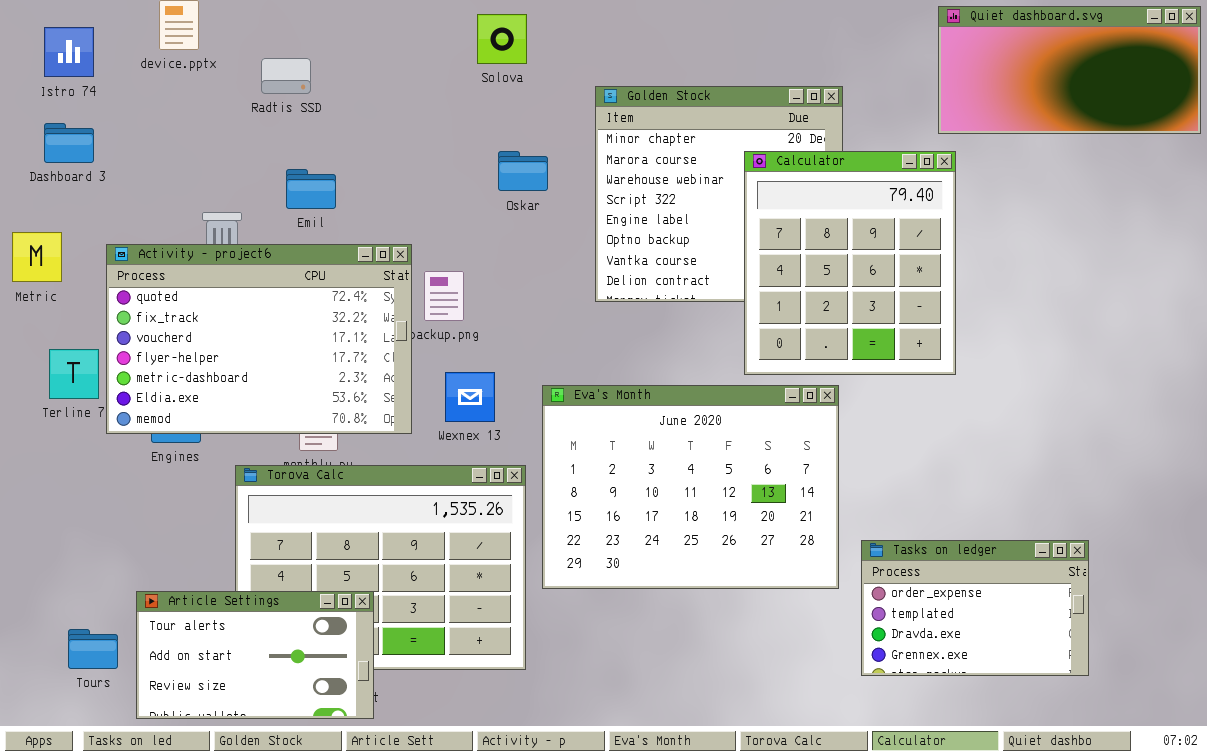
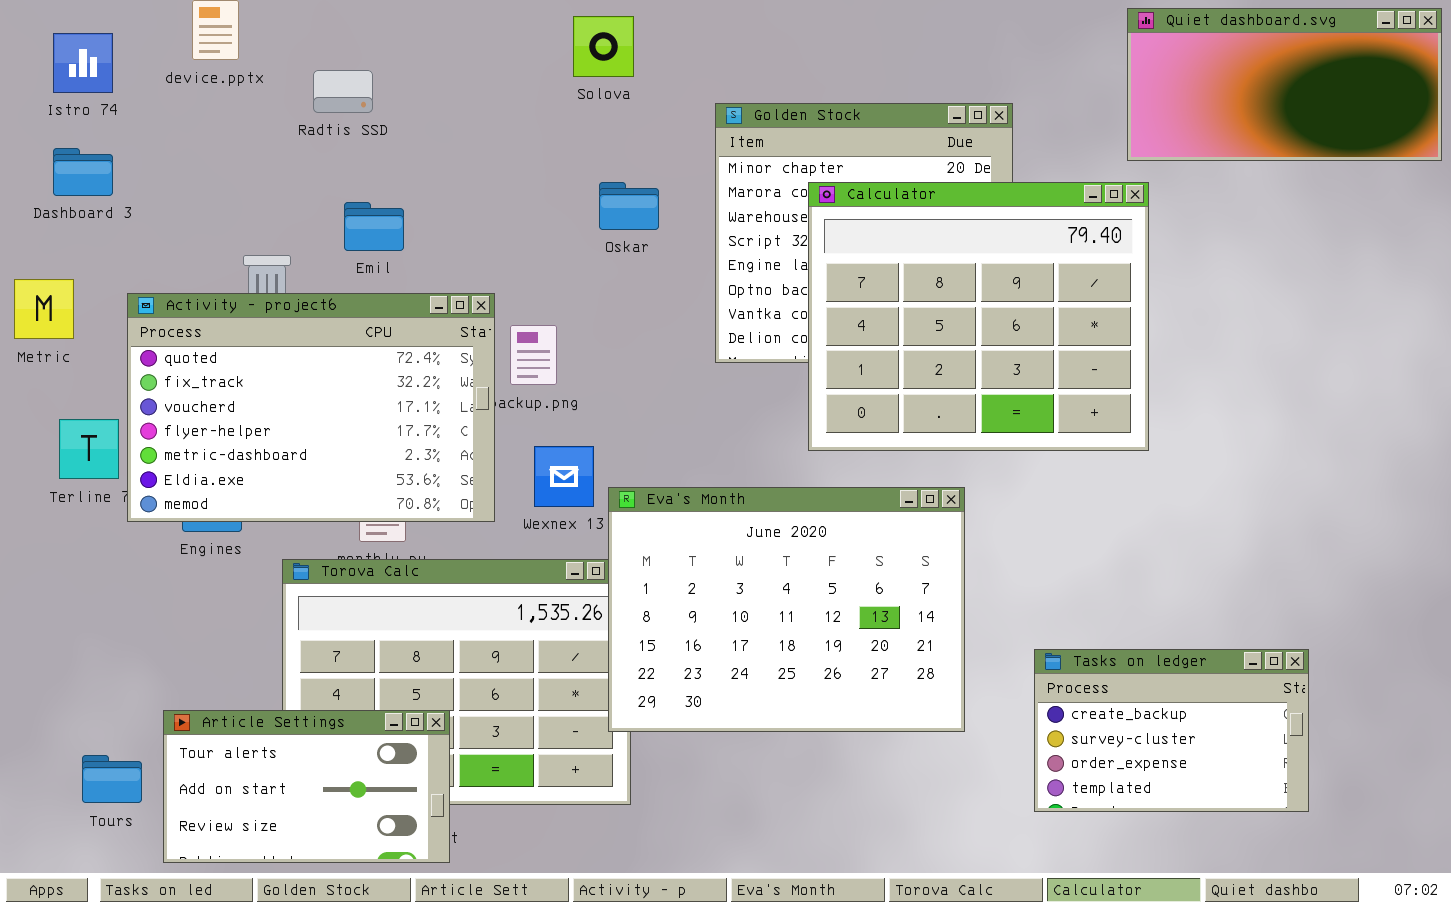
Calculator: [744,151,956,375] -> [808,182,1149,451], resized
Eva's Month: [542,385,839,589] -> [608,487,965,732], moved
Tasks on ledger: [861,540,1089,676] -> [1034,649,1309,812], scrolled up 2 rows

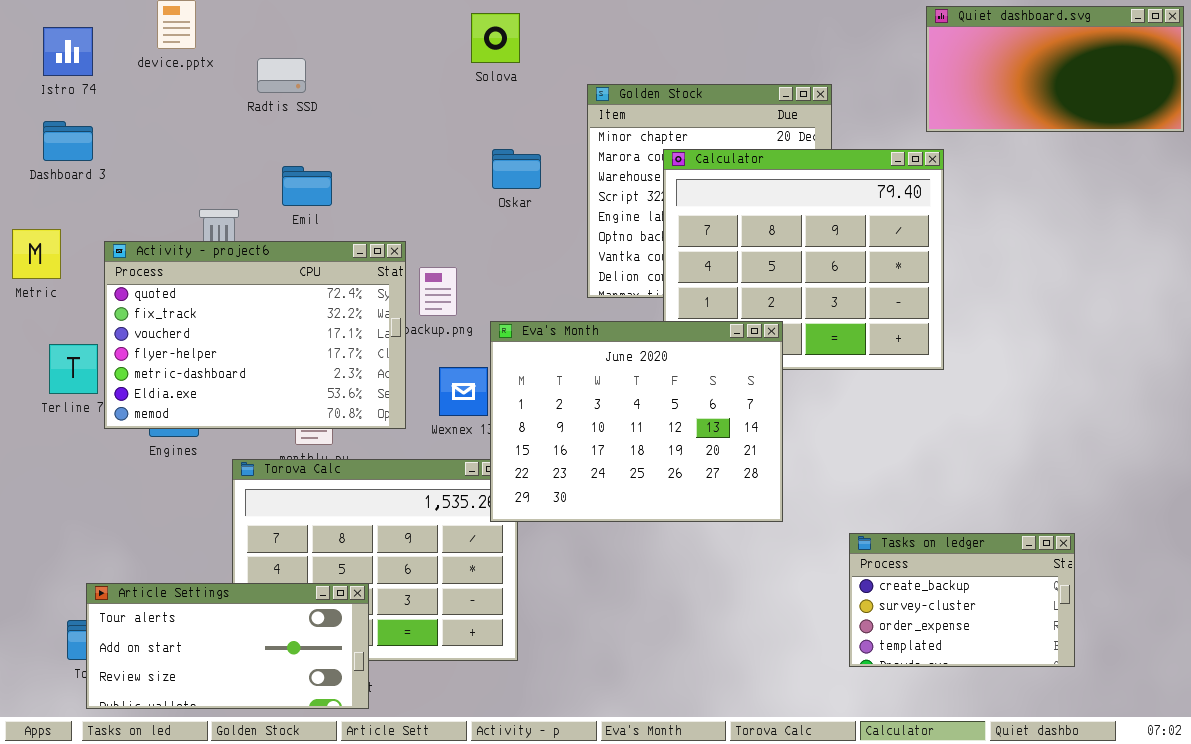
Eva's Month: [608,487,965,732] -> [490,321,783,522], moved
Article Settings: [163,710,450,863] -> [86,583,369,709], resized

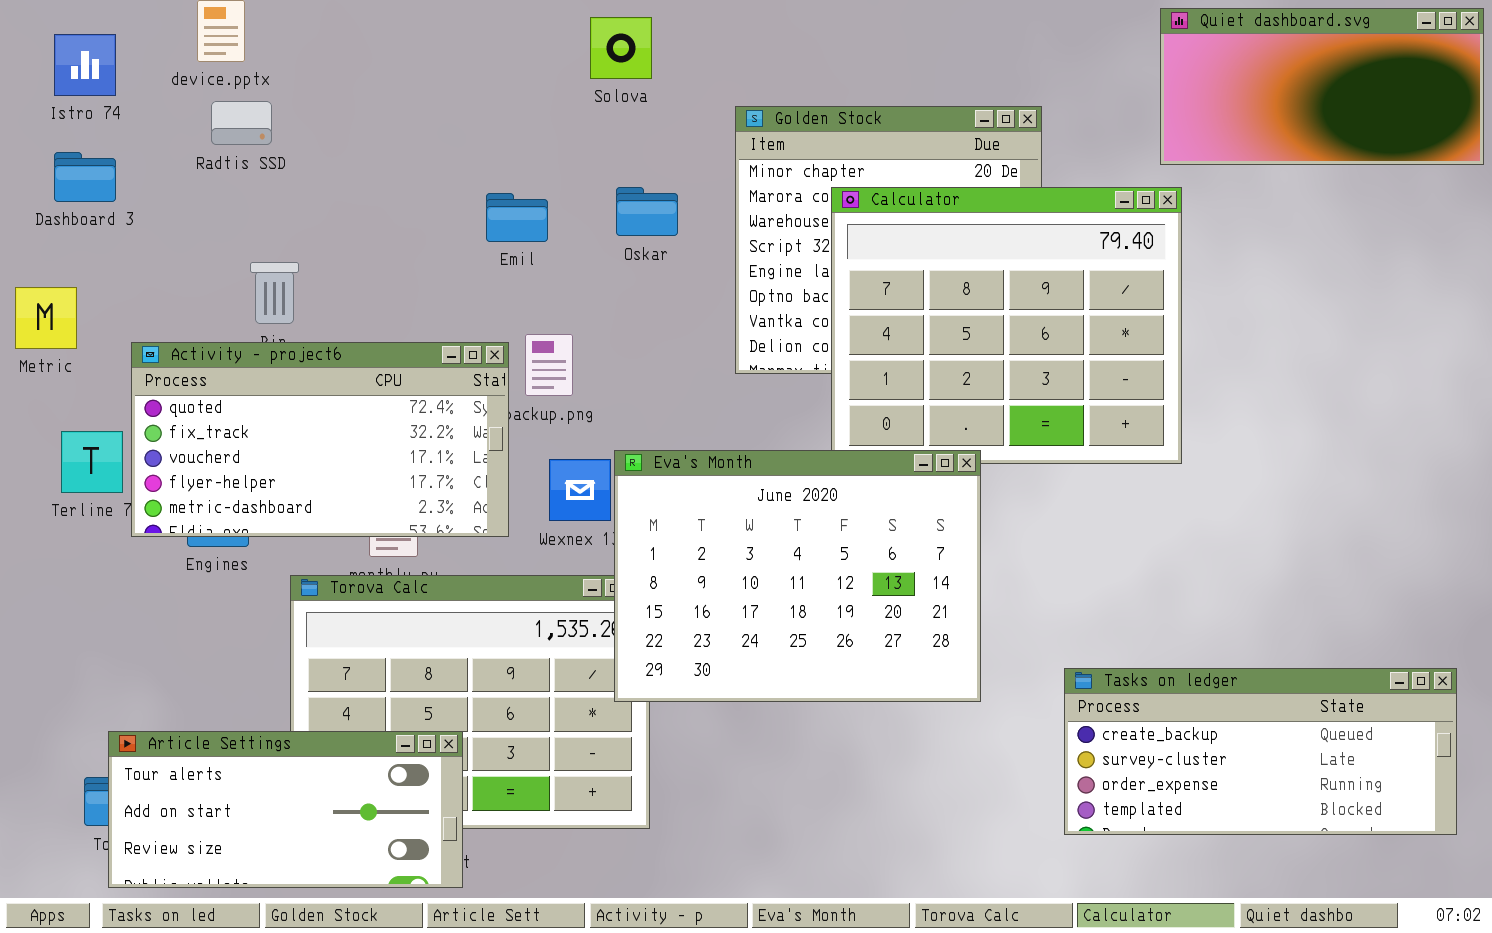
Radtis SSD: [257,58,306,93] -> [211,101,272,145], moved
Emil: [282,166,332,206] -> [486,193,548,242], moved
Activity - project6: [104,241,406,429] -> [131,342,509,537], resized
Eva's Month: [490,321,783,522] -> [614,450,981,702], moved
Tasks on ledger: [849,533,1075,667] -> [1064,668,1457,835], resized

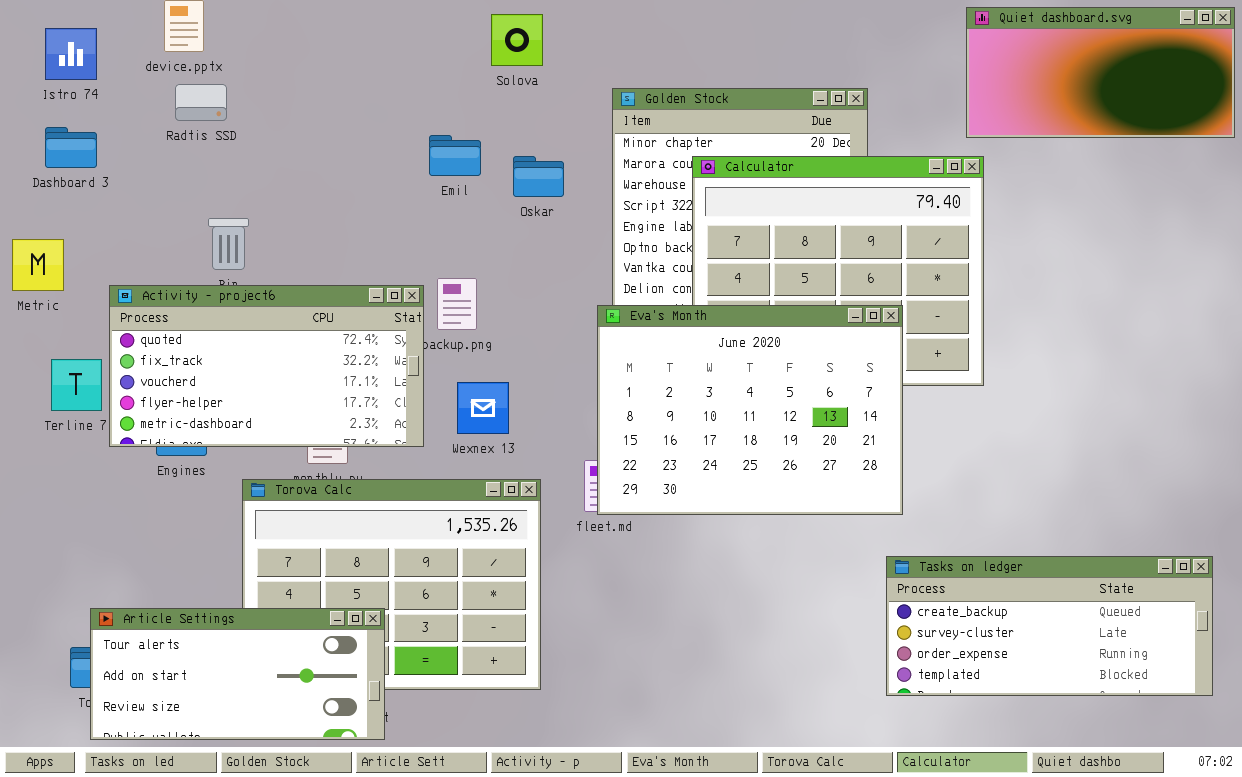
Emil: [486,193,548,242] -> [429,135,481,176], moved
Eva's Month: [614,450,981,702] -> [597,305,903,515], moved

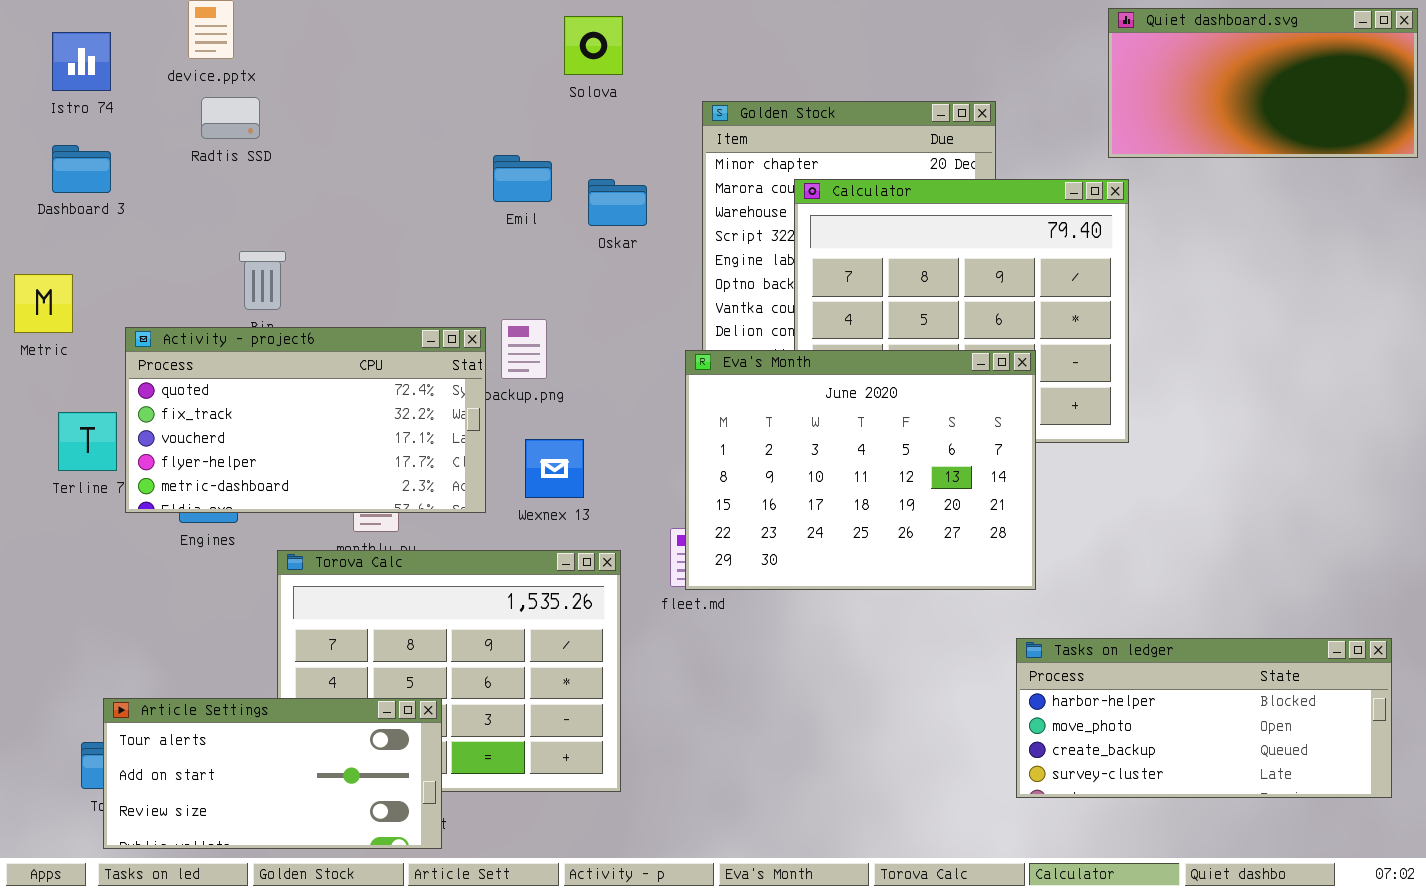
Tasks on ledger: [886,556,1213,696] -> [1016,638,1392,798], scrolled up 2 rows

